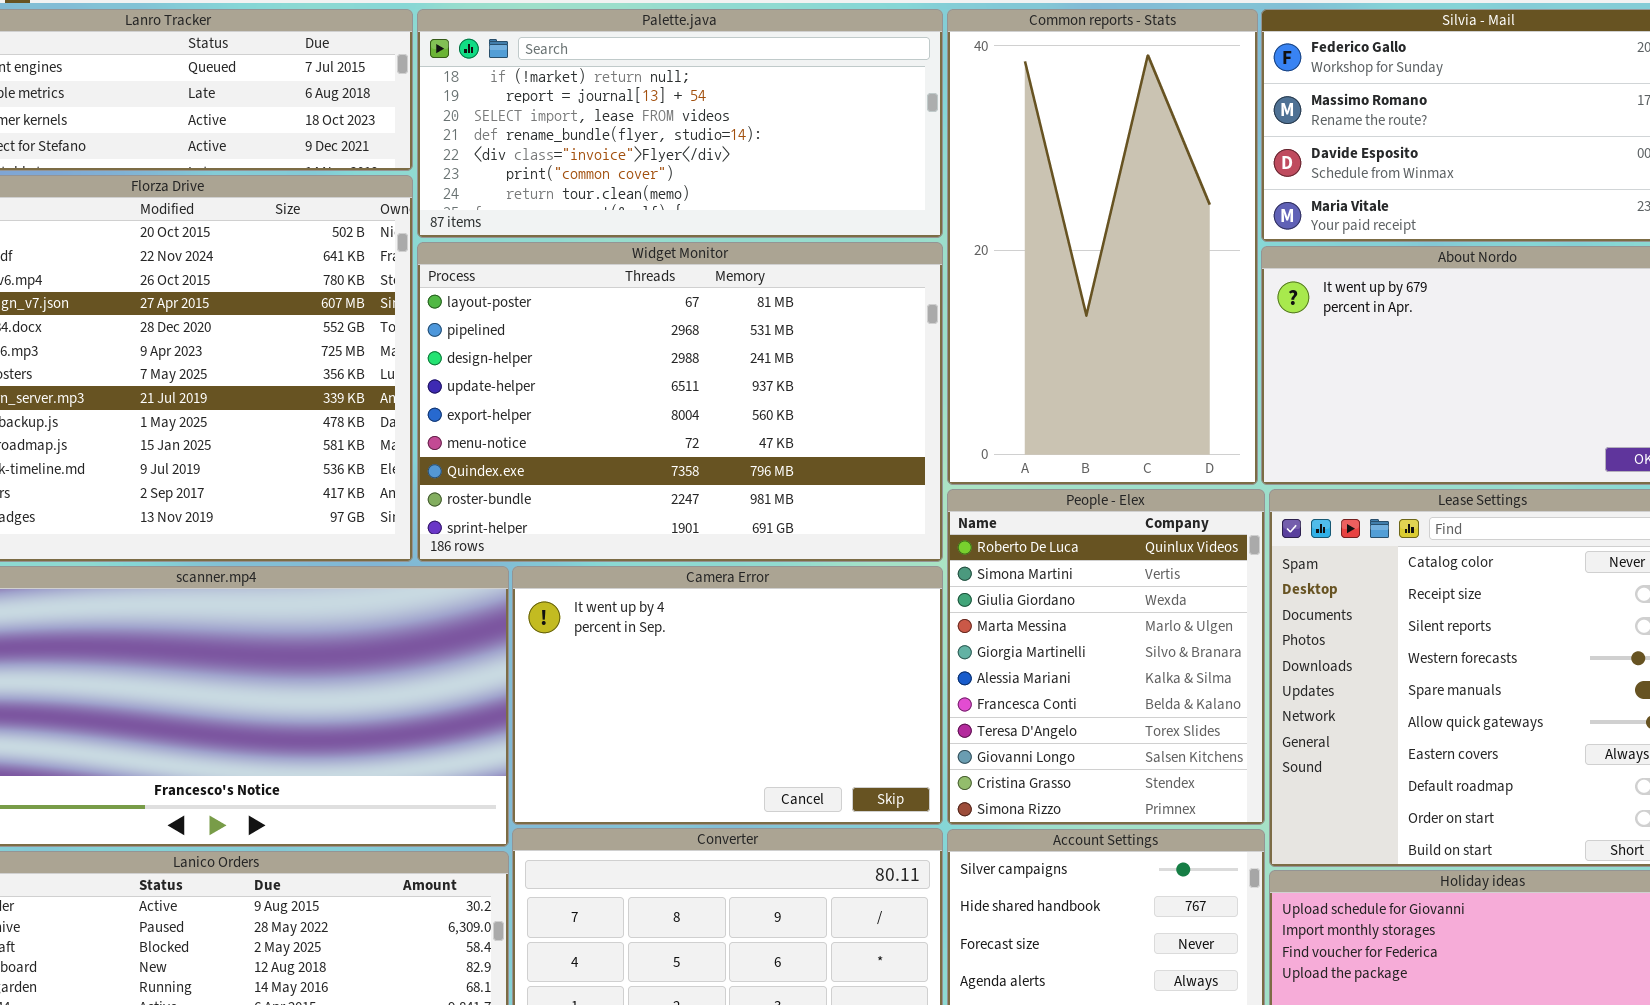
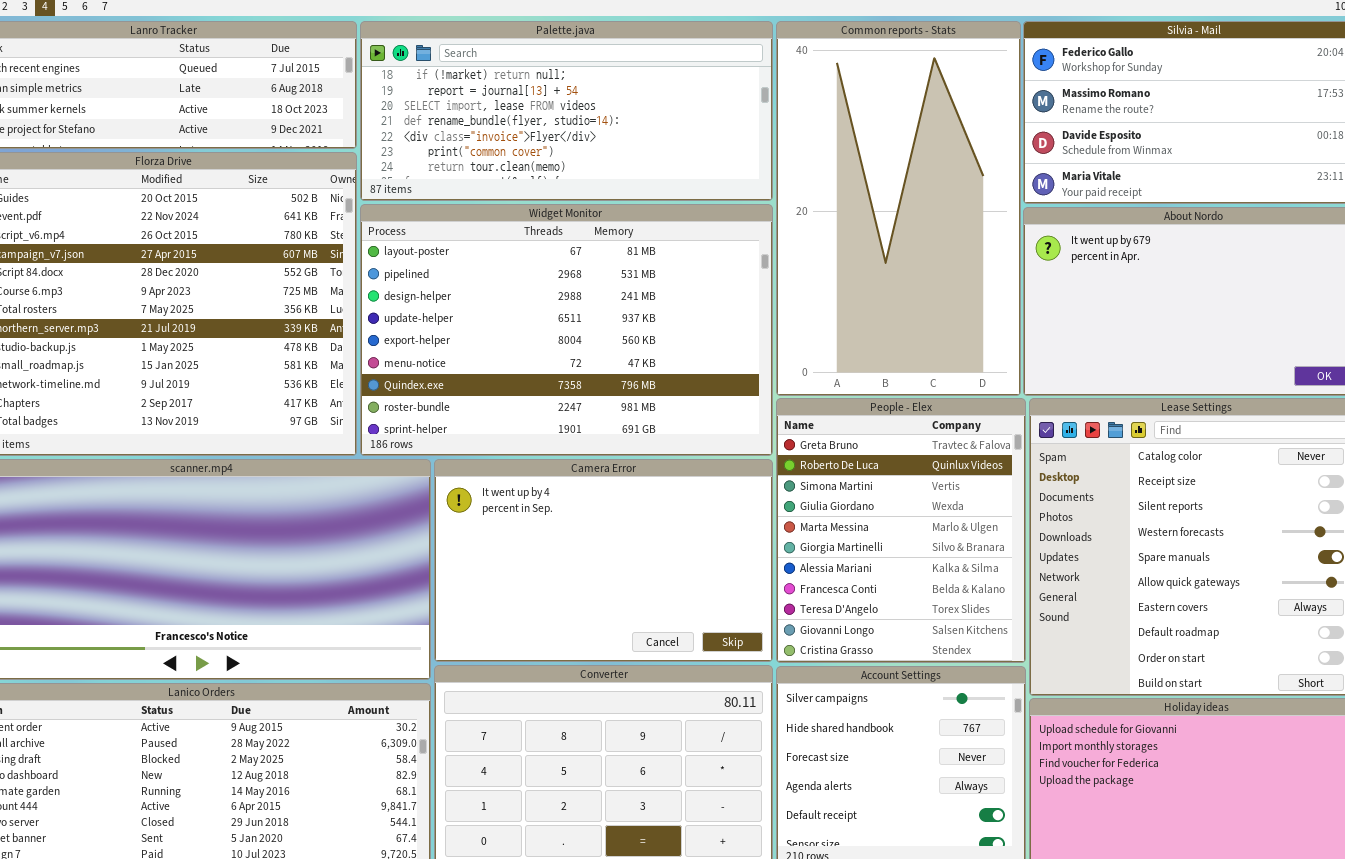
People - Elex: [947,489,1265,825] -> [776,398,1026,663], scrolled up 1 row

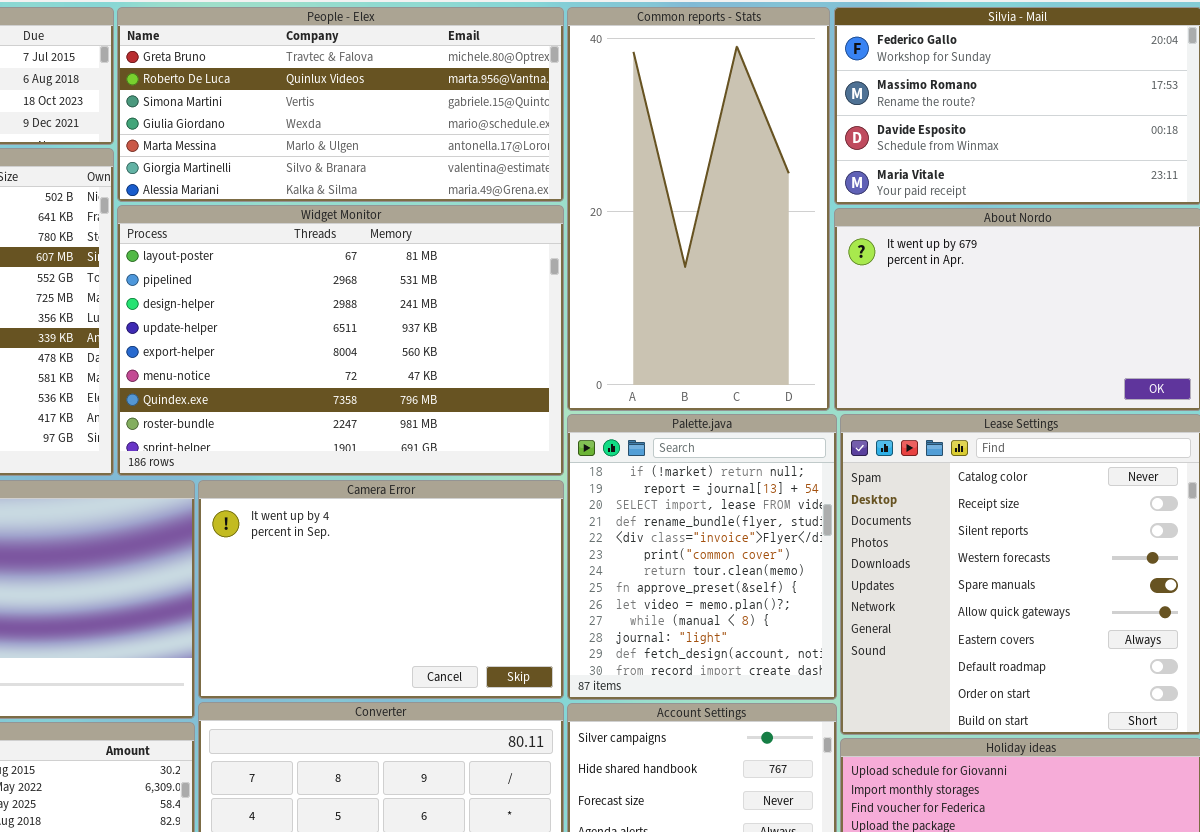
Palette.java: [360,21,773,201] -> [567,414,837,700], moved, resized
People - Elex: [776,398,1026,663] -> [117,7,564,202], moved, resized

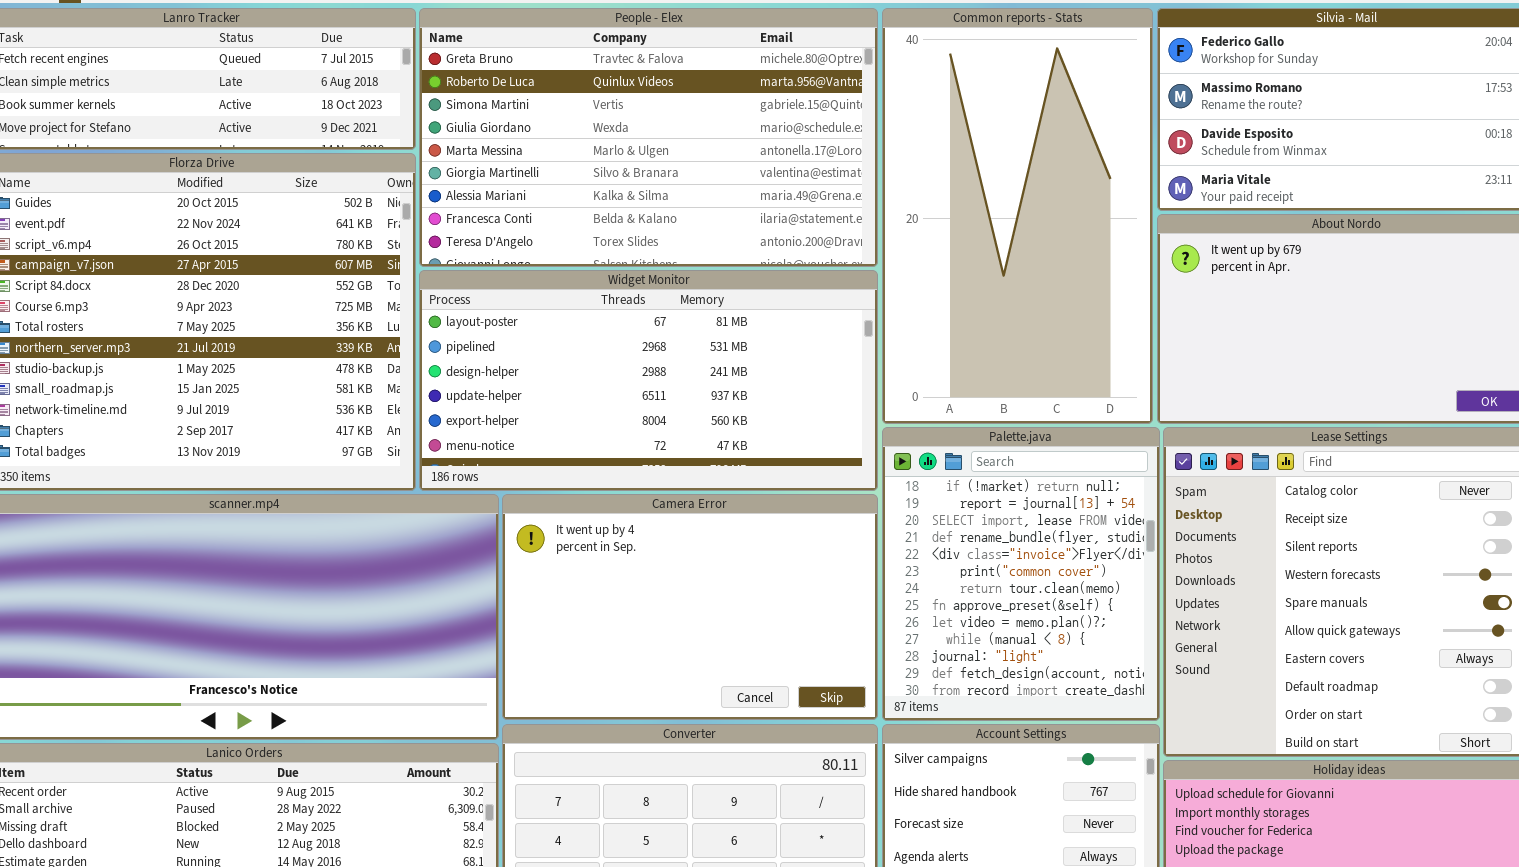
People - Elex: [117,7,564,202] -> [419,8,878,267], resized
Widget Monitor: [117,205,564,476] -> [419,270,878,491], resized

